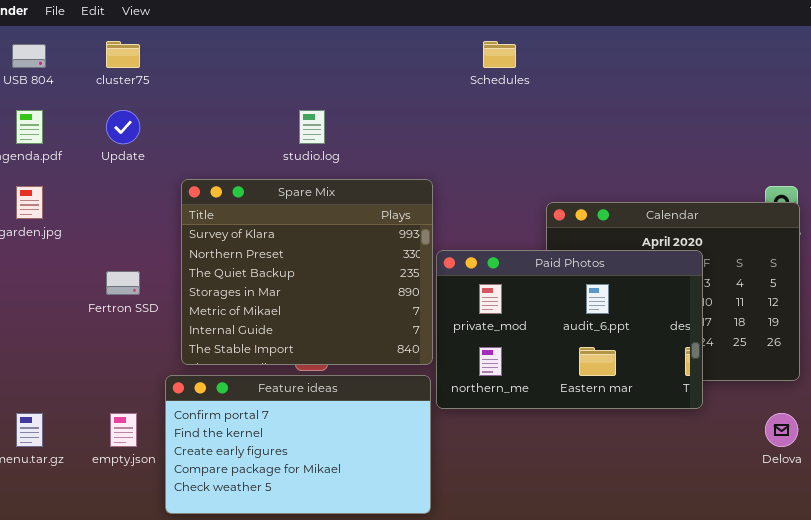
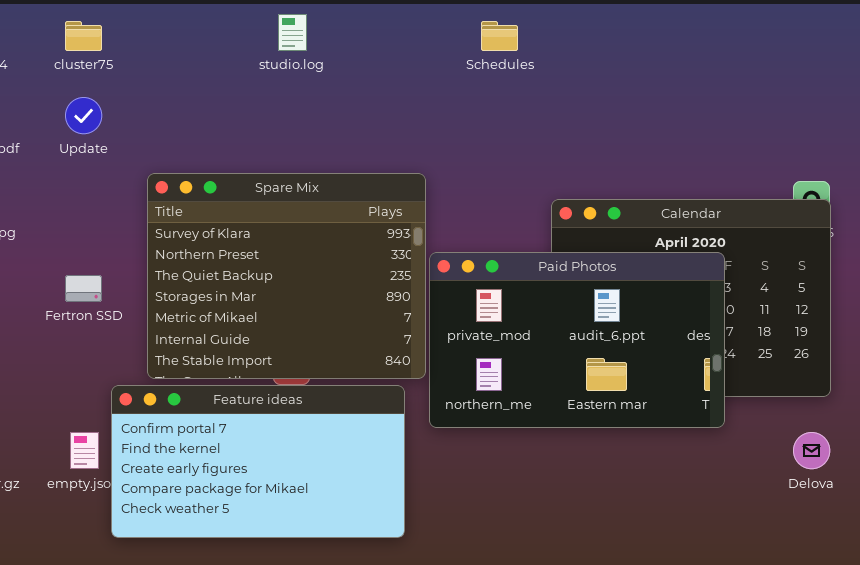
studio.log: [299,110,325,144] -> [278,14,307,51], moved
Feature ideas: [165,375,431,514] -> [111,385,405,538], moved

